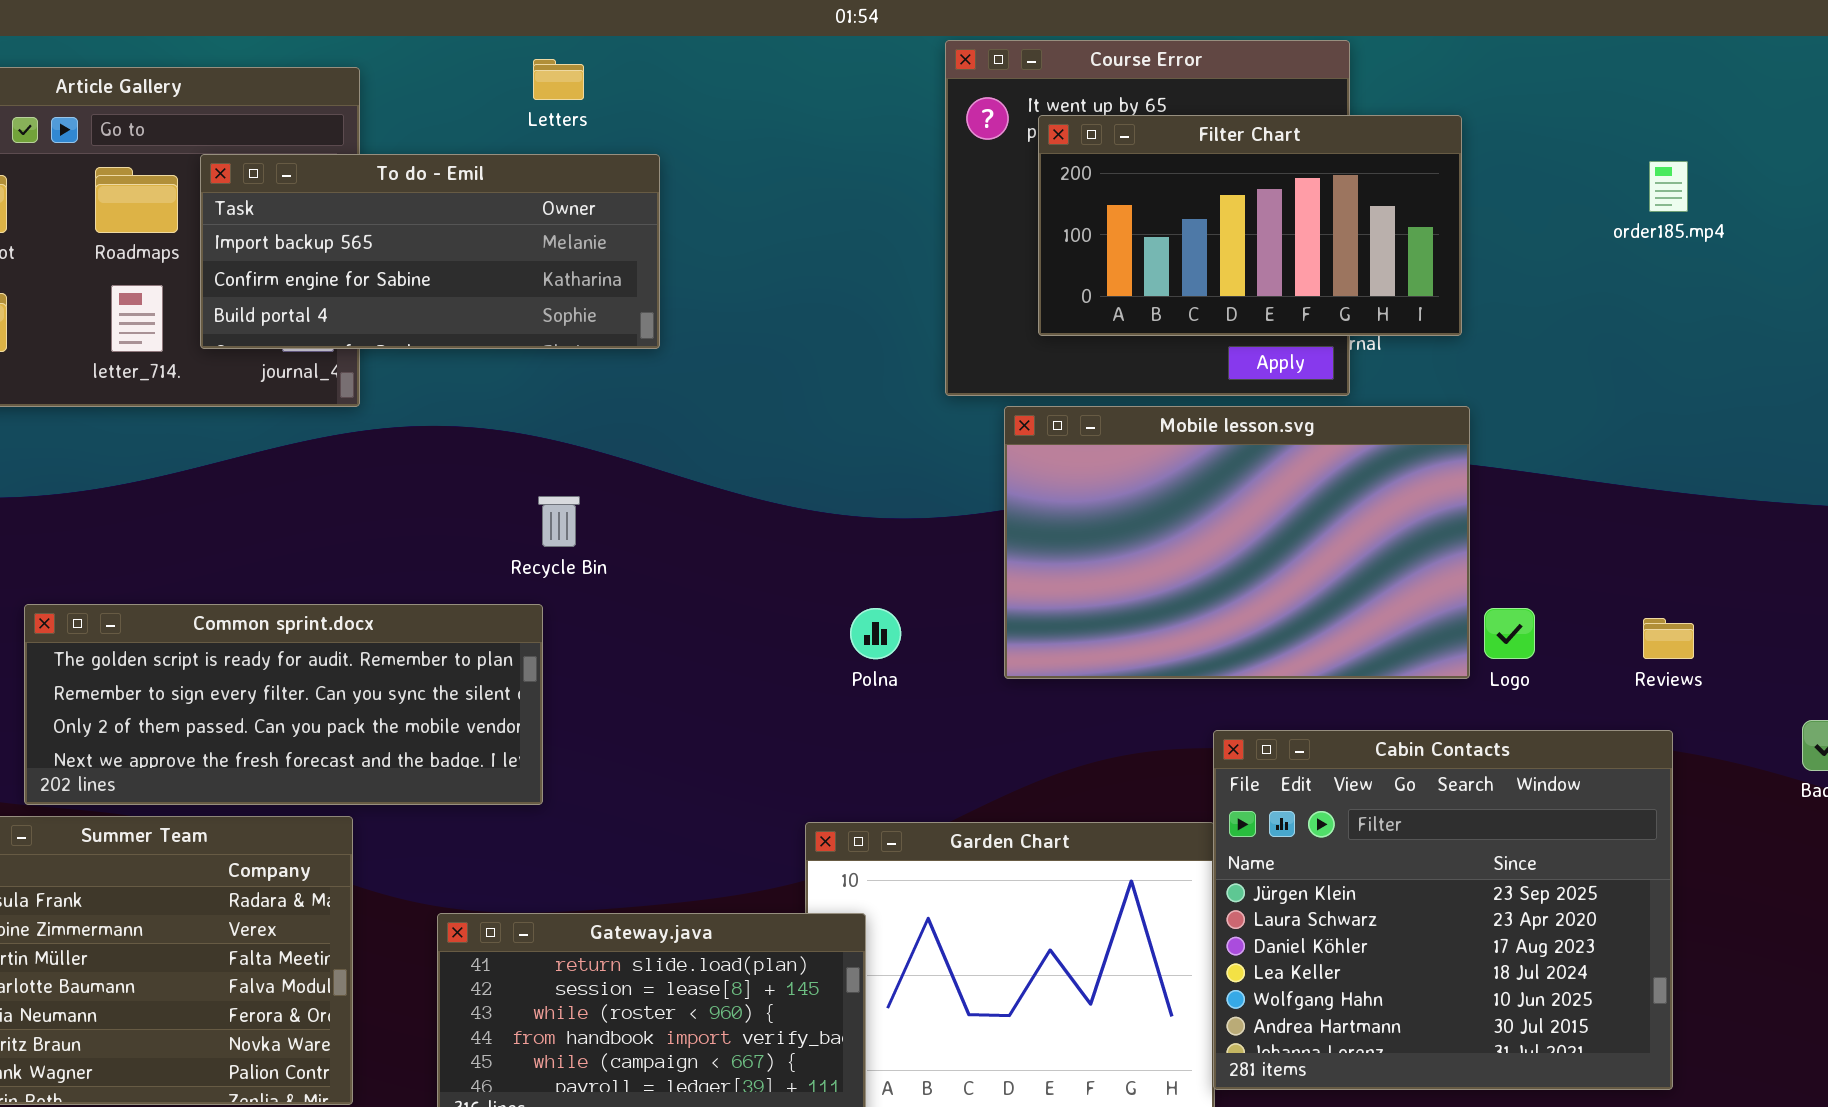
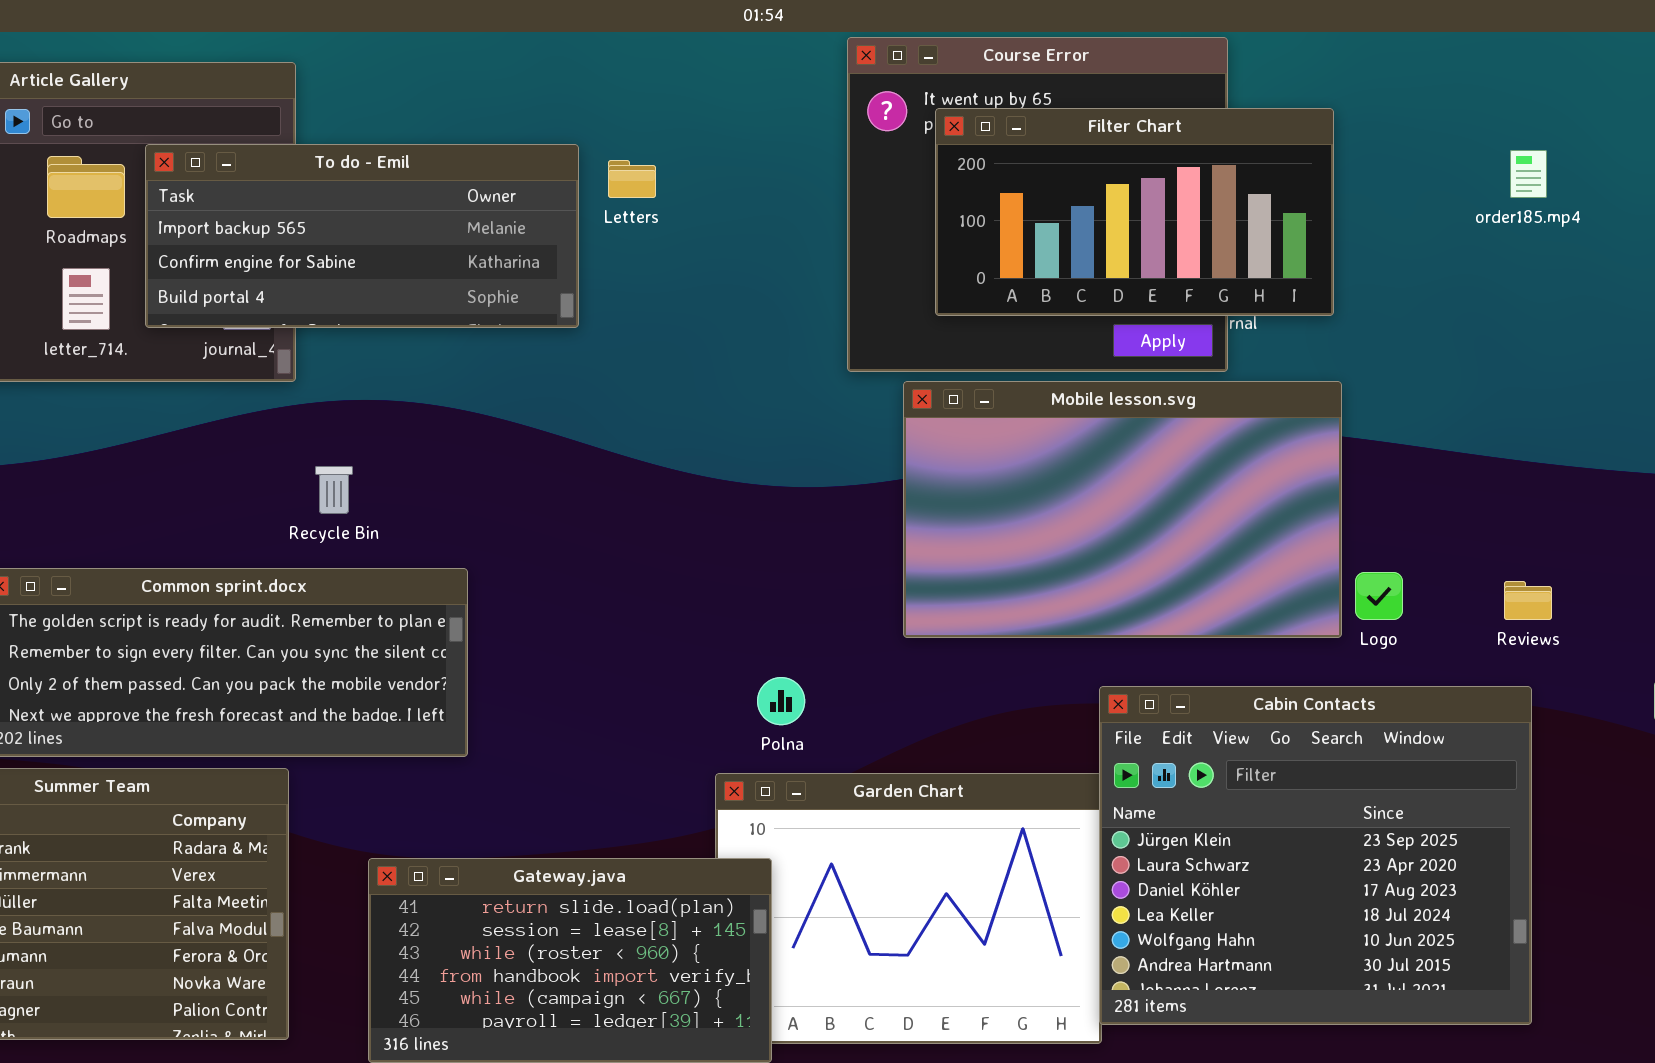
Letters: [533,59,584,100] -> [608,160,656,198], moved
Recycle Bin: [538,496,580,547] -> [315,466,353,514], moved
Polna: [850,608,901,659] -> [757,677,805,725], moved

